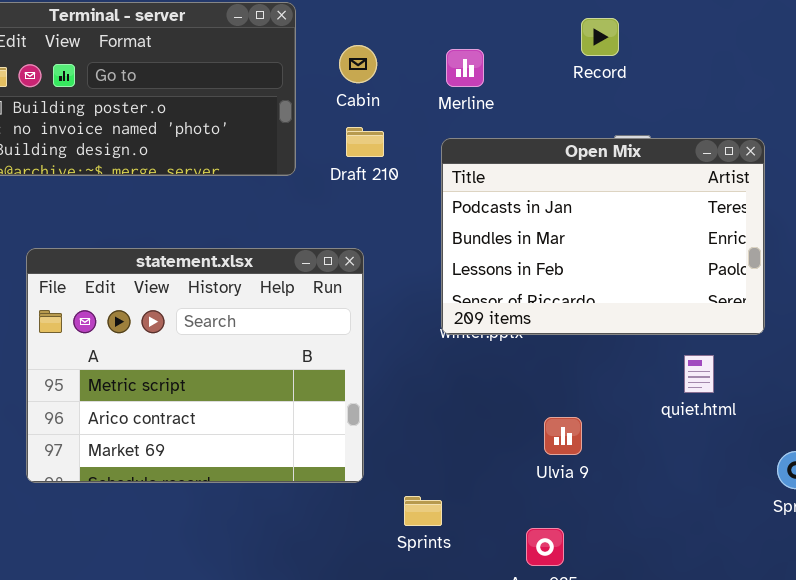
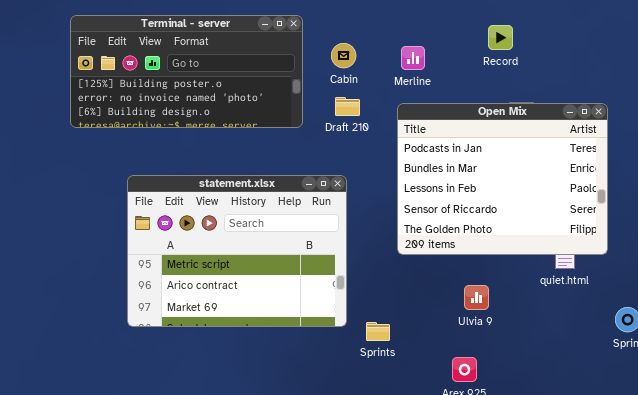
Open Mix: [441,138,765,335] -> [397,103,608,255], resized
Sprints: [404,496,442,526] -> [366,322,390,341], moved

